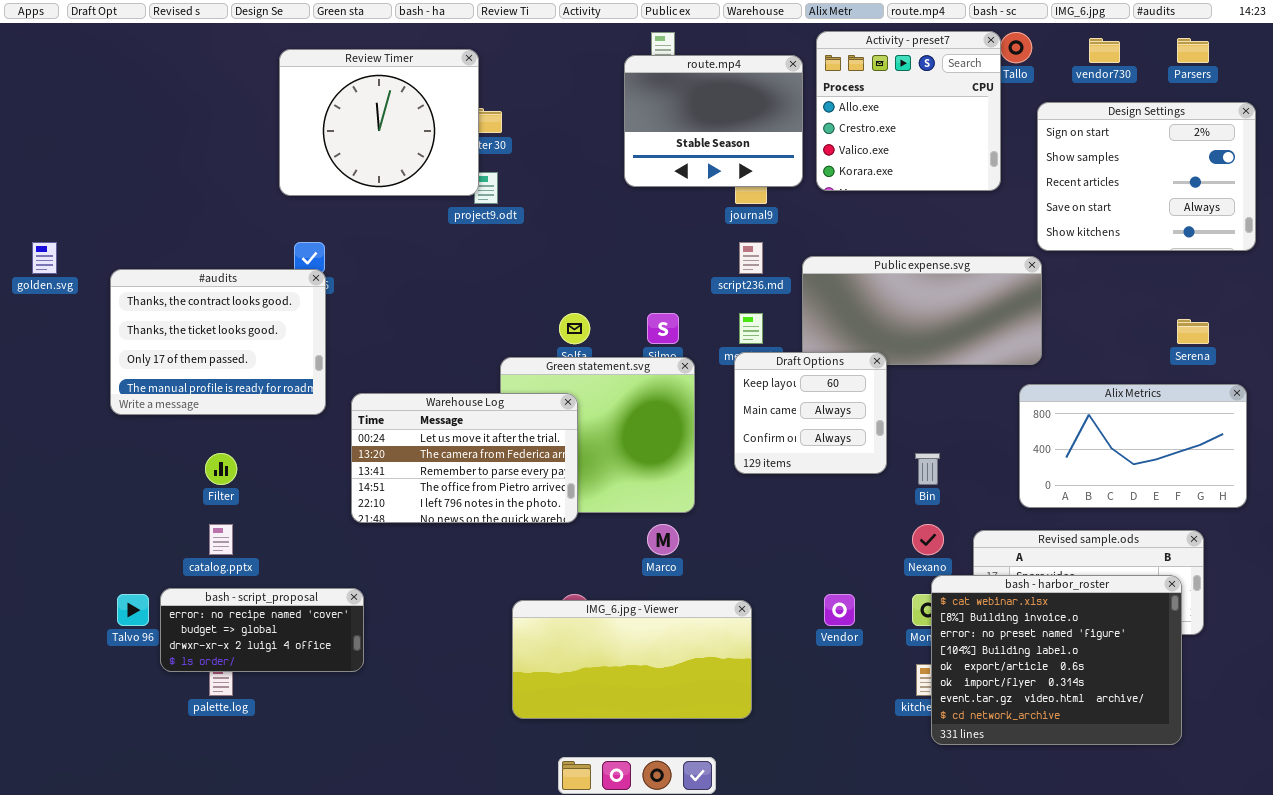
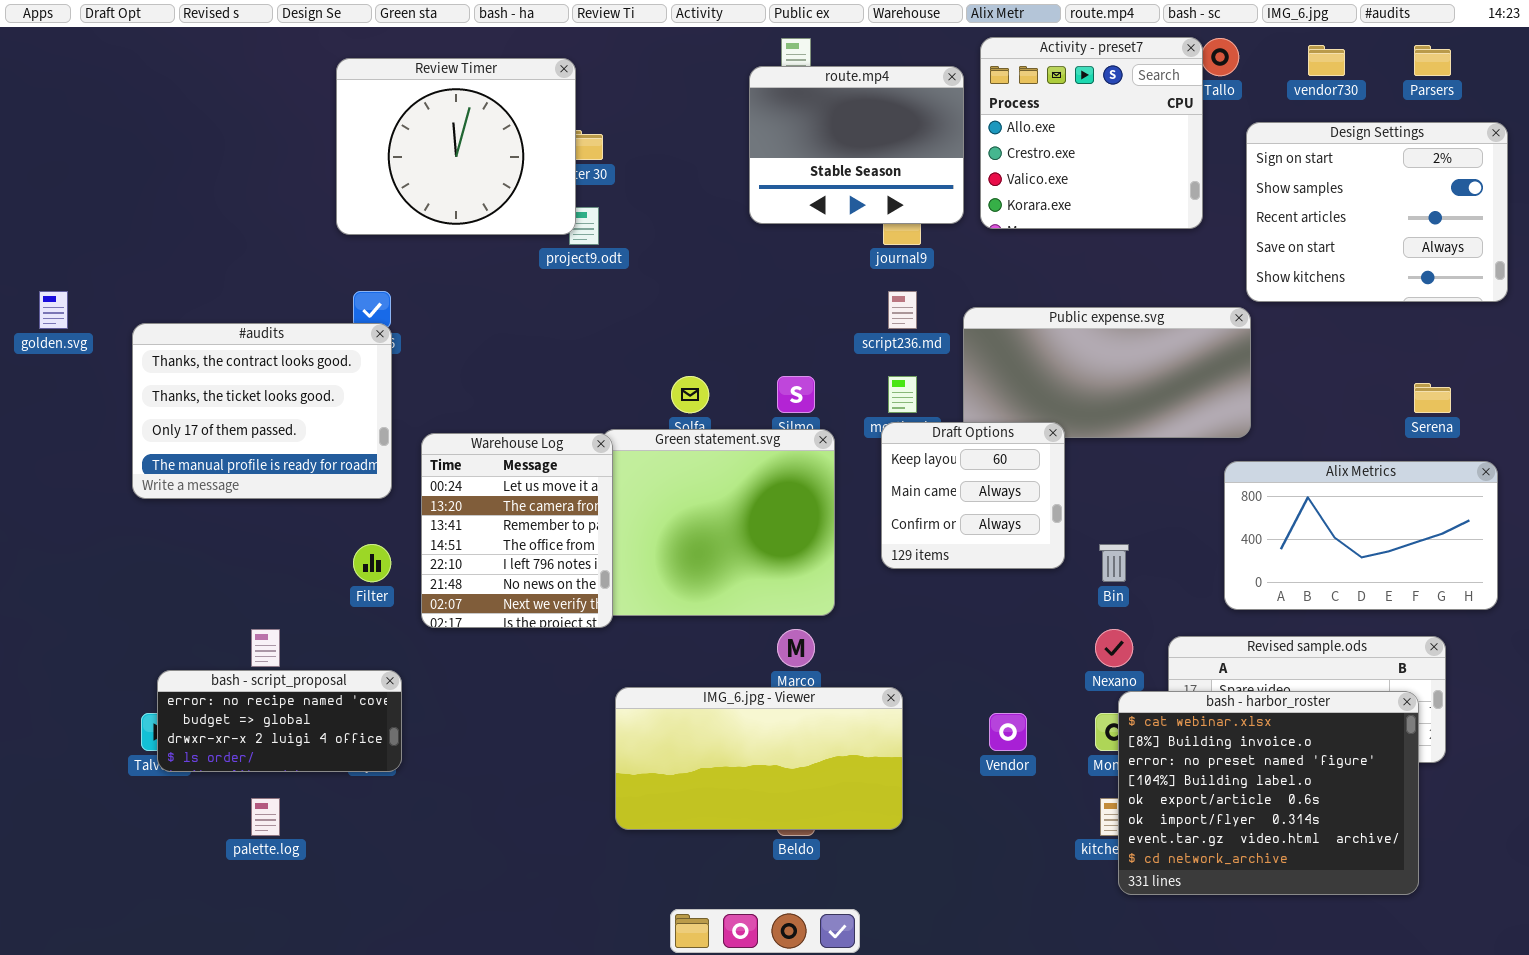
Warehouse Log: [351,393,578,523] -> [421,433,613,628], resized
Filter: [205,453,237,485] -> [353,544,391,582], moved
bash - script_proposal: [160,588,364,672] -> [157,670,402,772], moved
IMG_6.jpg - Viewer: [512,600,752,719] -> [615,687,903,830], moved

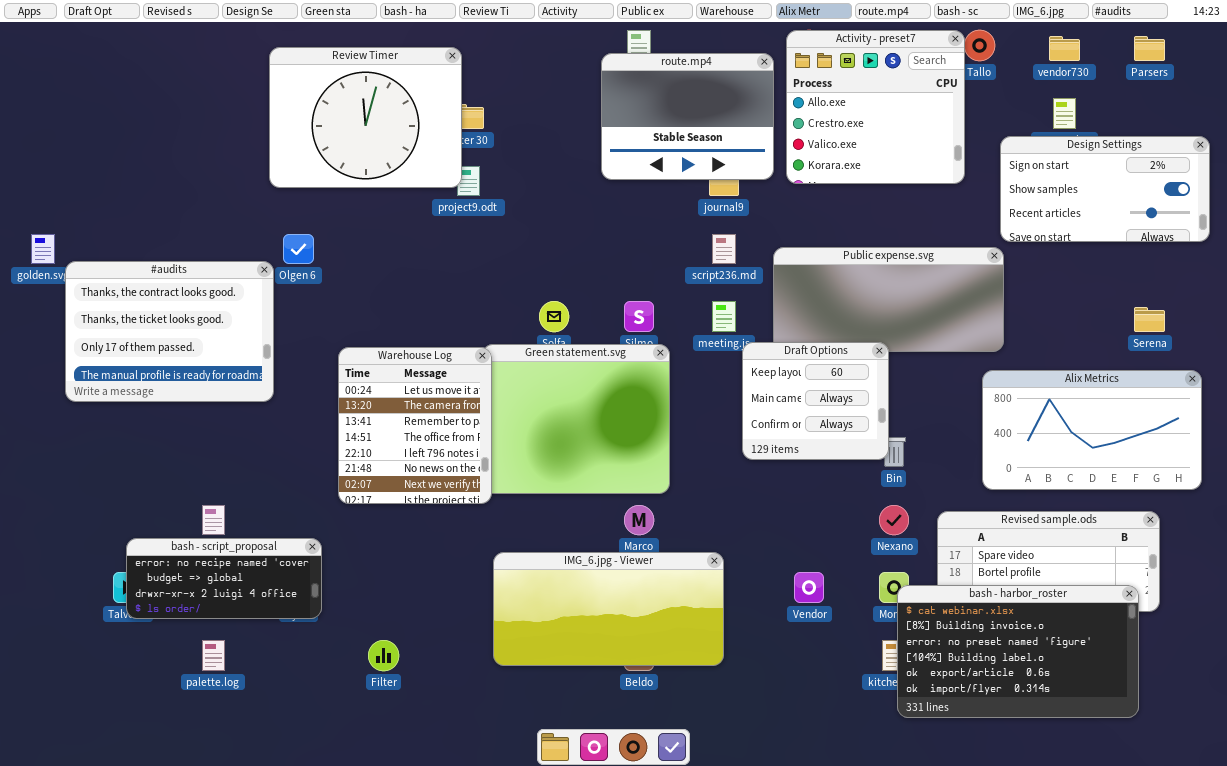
Design Settings: [1246,122,1508,302] -> [1000,136,1210,242], resized
#audits: [132,323,392,499] -> [65,261,274,402], moved
Draft Options: [881,422,1065,569] -> [742,342,889,460], moved
Filter: [353,544,391,582] -> [368,640,399,671], moved
bash - harbor_roster: [1118,691,1419,895] -> [897,585,1139,718], resized

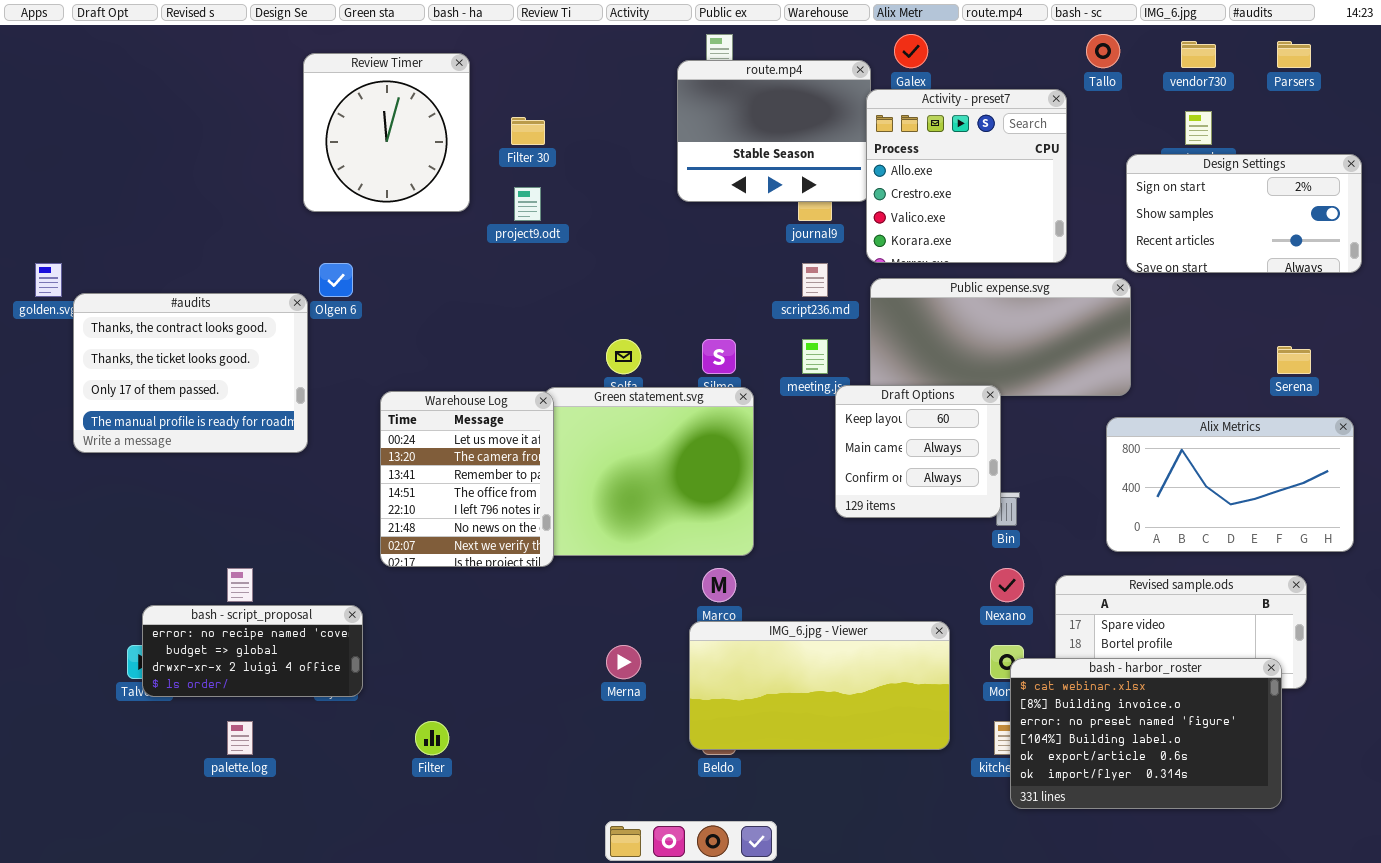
Activity - preset7: [786,30,965,184] -> [866,89,1067,263], moved
Review Timer: [269,47,462,188] -> [303,53,470,212], resized
IMG_6.jpg - Viewer: [493,552,724,666] -> [689,621,950,750], moved

